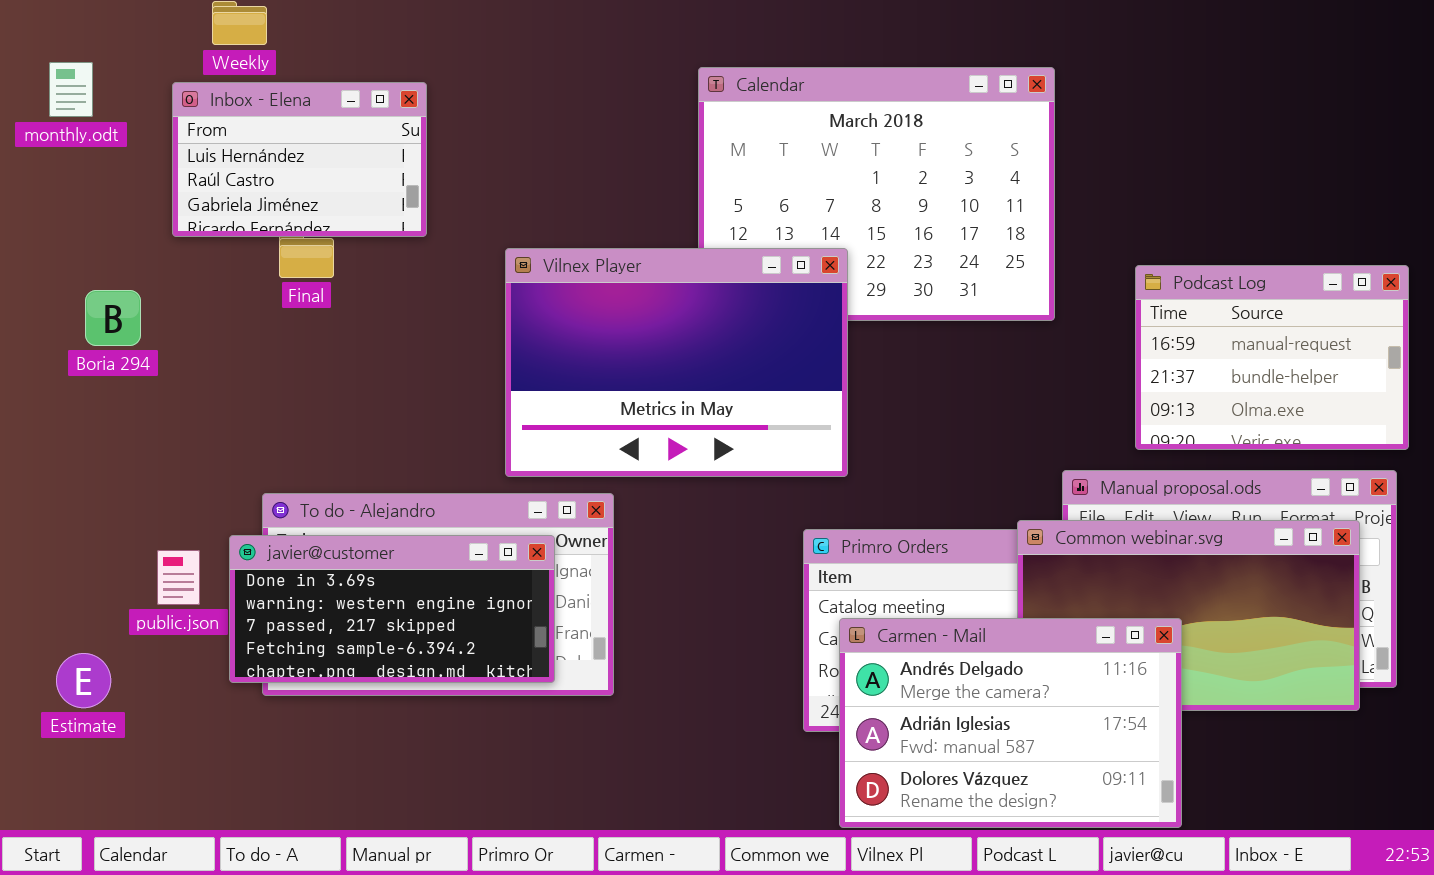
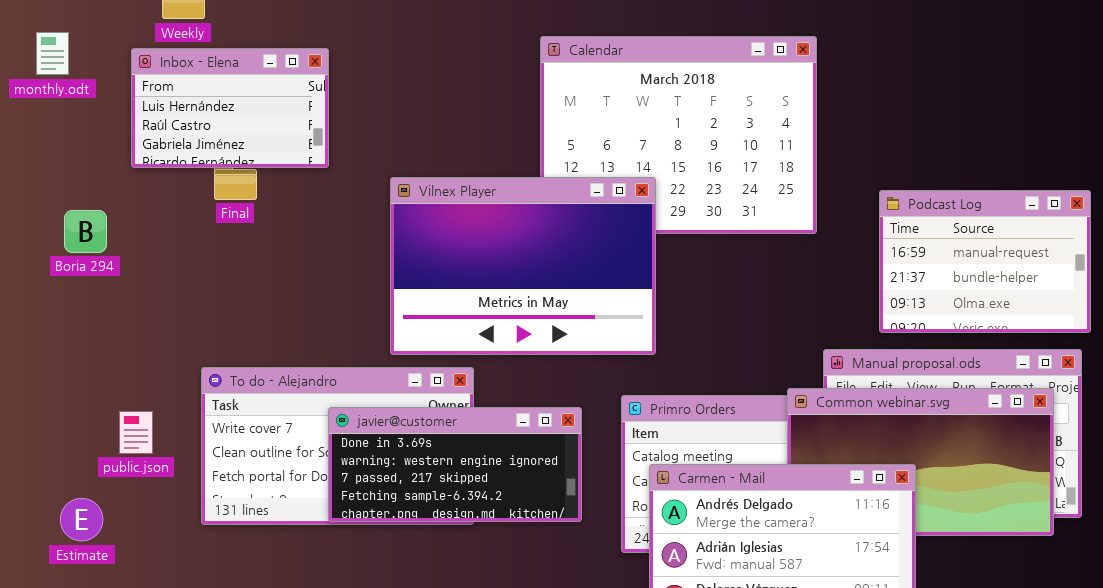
javier@customer: [229,535,555,683] -> [328,407,582,522], moved
Estimate: [56,653,111,708] -> [60,498,103,541], moved

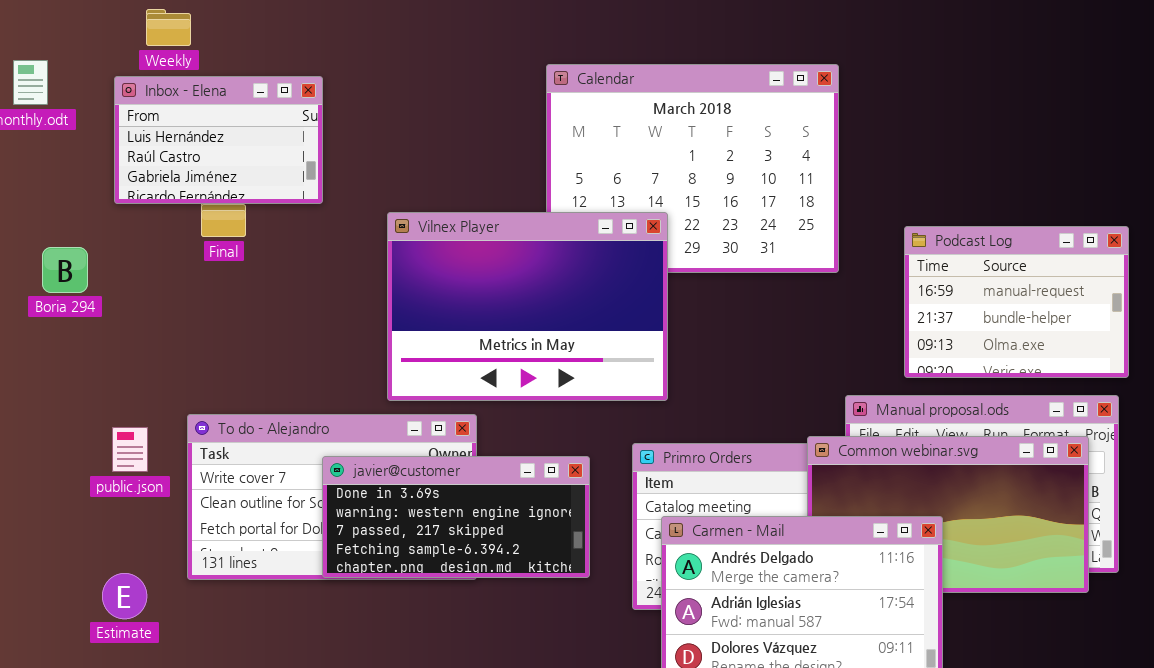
public.json: [119,411,153,454] -> [112,427,148,472], moved
Estimate: [60,498,103,541] -> [102,573,147,619], moved

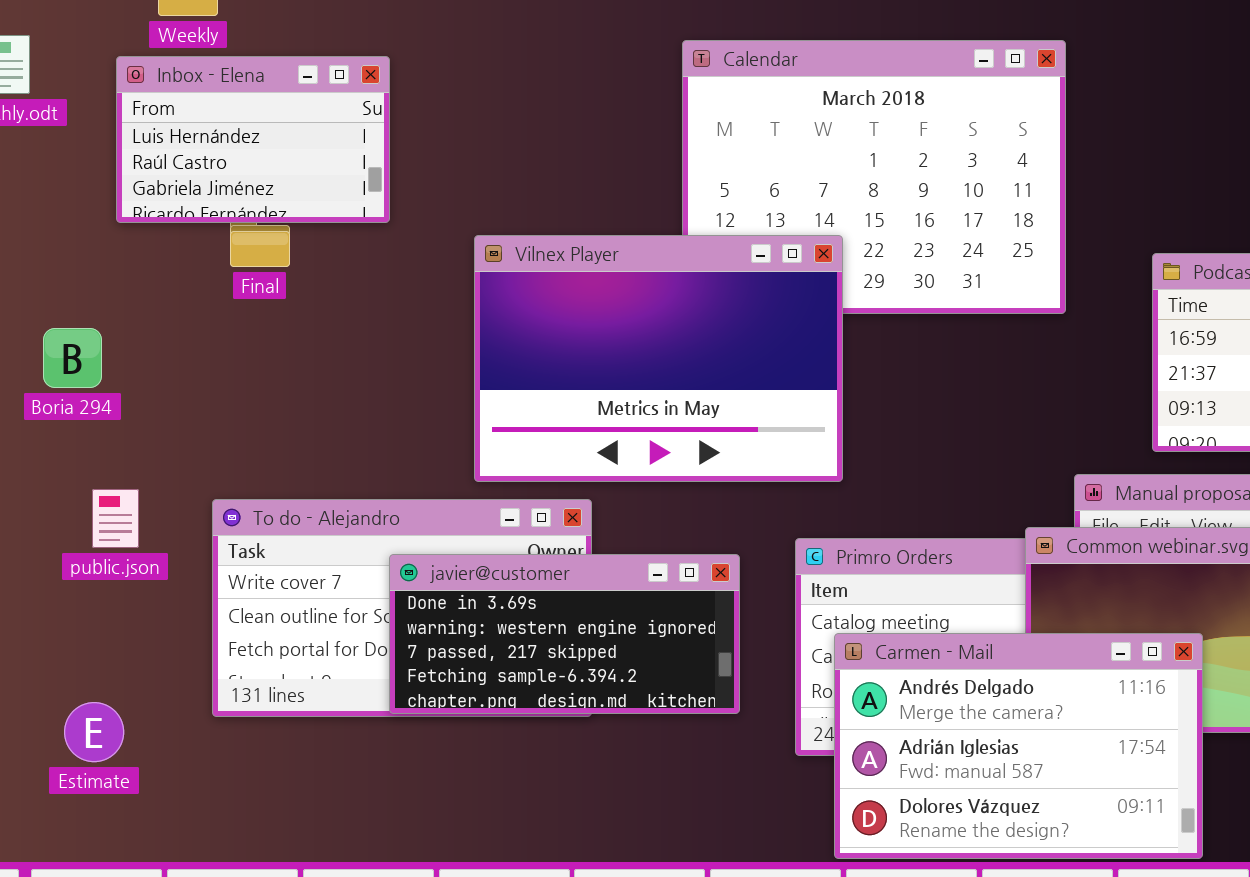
Boria 294: [42,247,88,293] -> [43,328,102,388], moved
public.json: [112,427,148,472] -> [92,489,139,548], moved
Estimate: [102,573,147,619] -> [64,702,124,762], moved

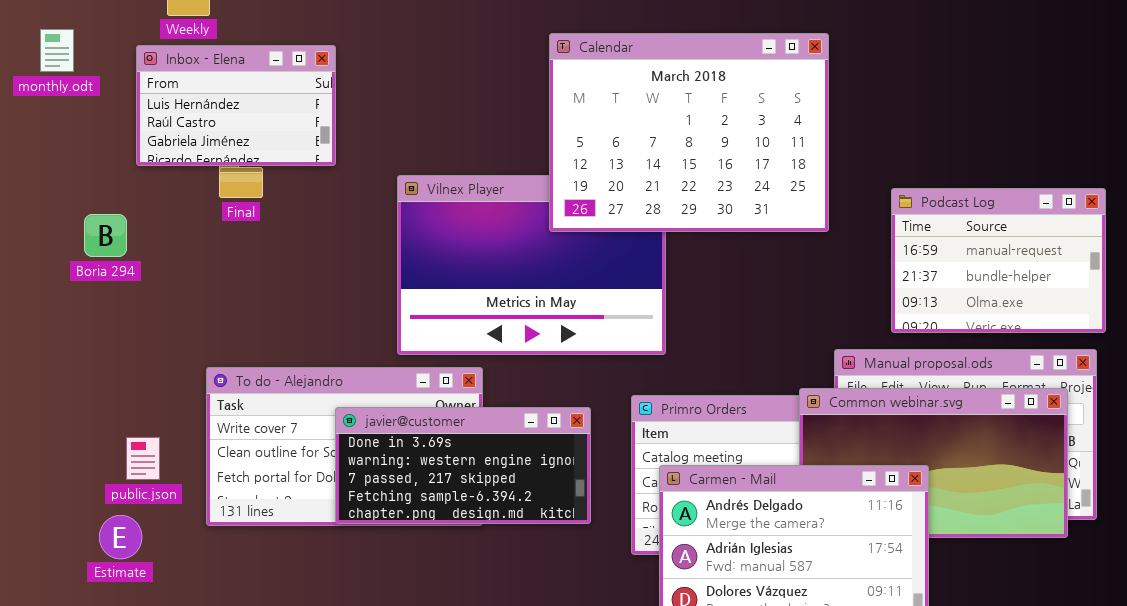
Calendar: [682,40,1066,314] -> [549,33,829,232], raised
Boria 294: [43,328,102,388] -> [84,214,127,257], moved
public.json: [92,489,139,548] -> [126,437,160,480], moved

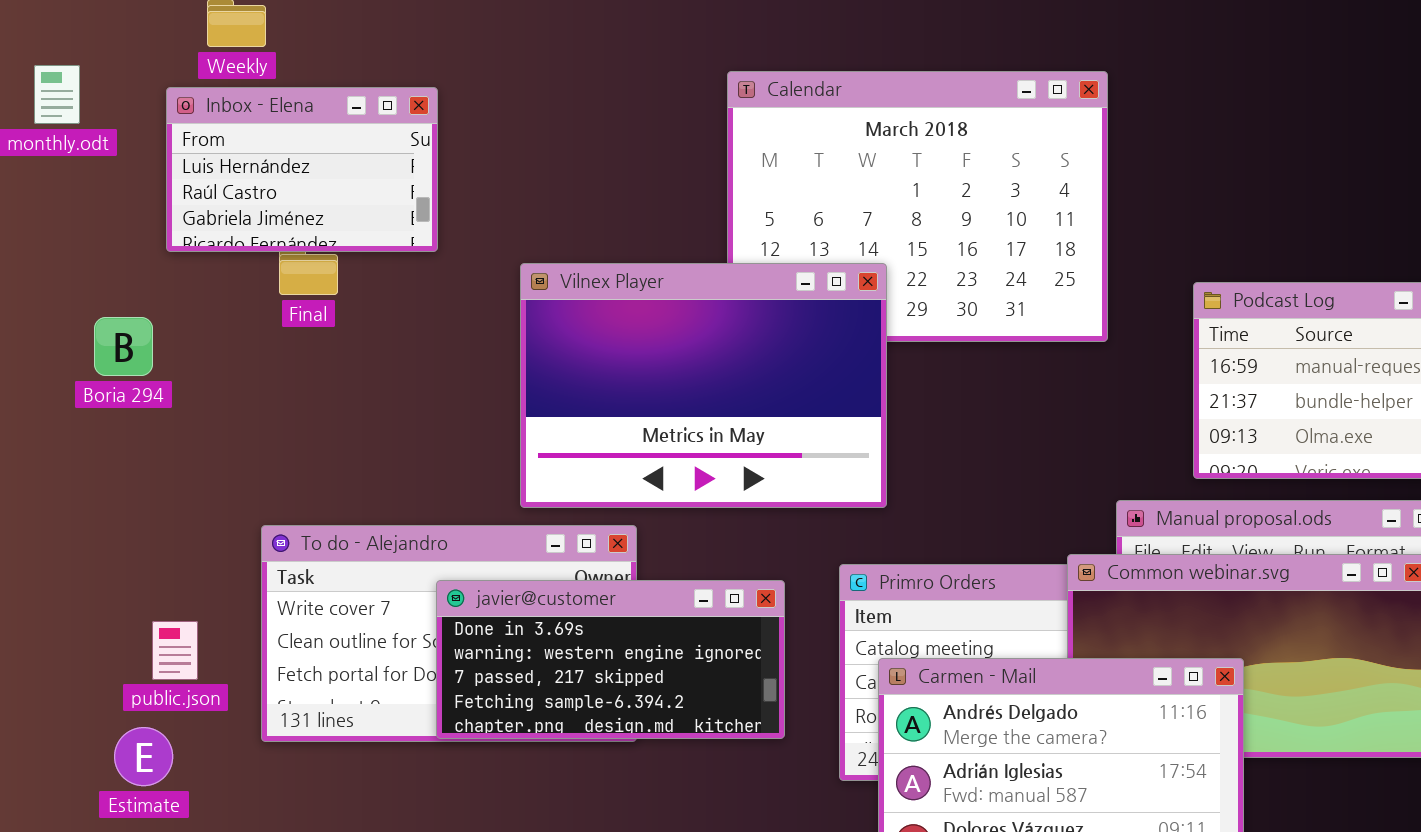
Vilnex Player: [397,175,666,355] -> [520,263,887,508], raised

